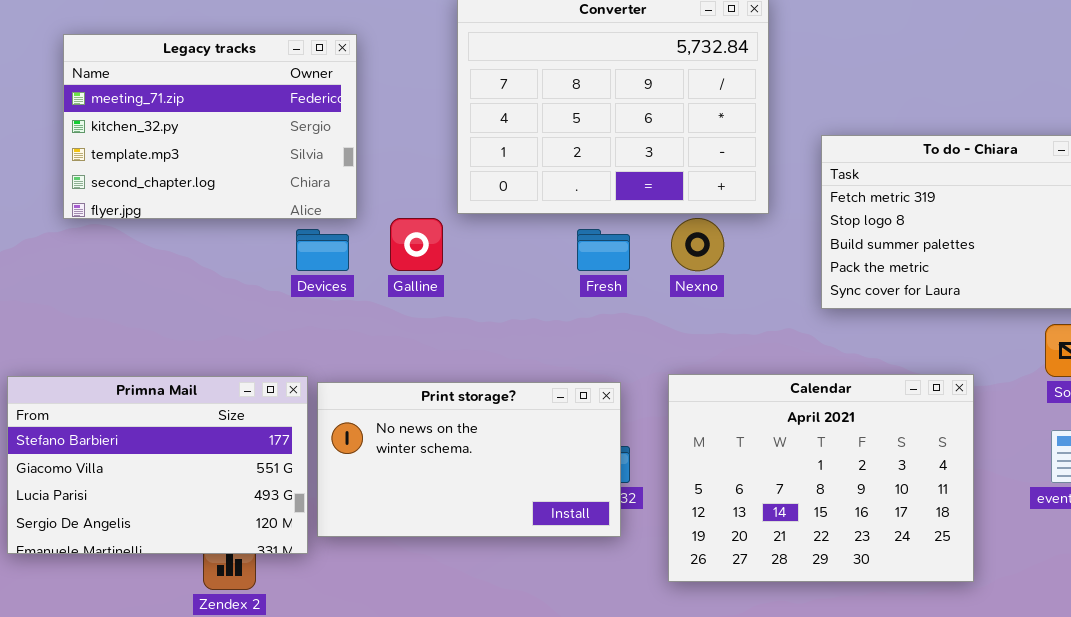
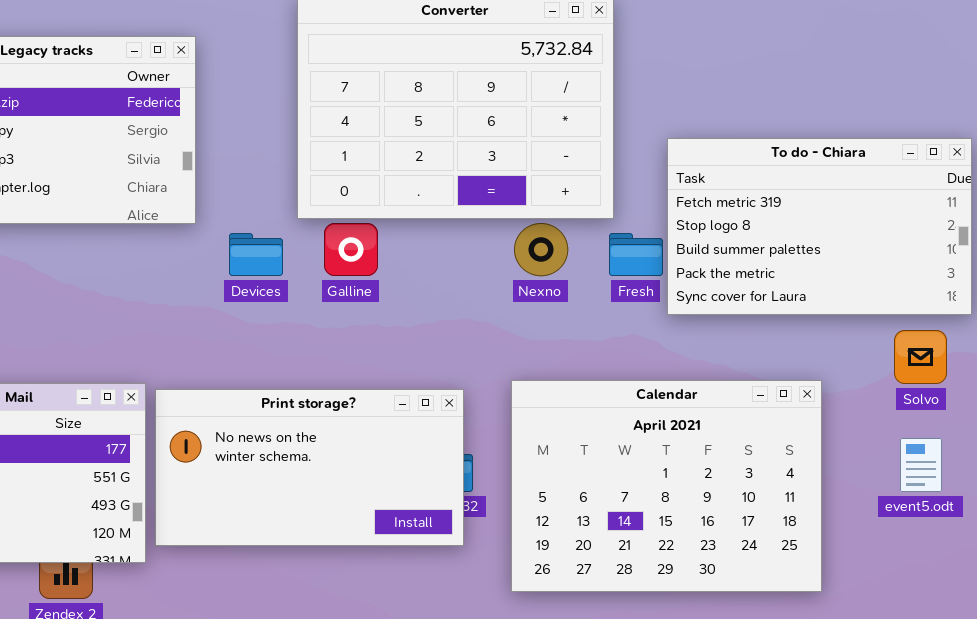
Galline: [390,218,443,271] -> [324,223,378,276], moved
Devices: [296,229,349,271] -> [229,233,283,276], moved
Fresh: [577,229,630,271] -> [609,233,663,276], moved

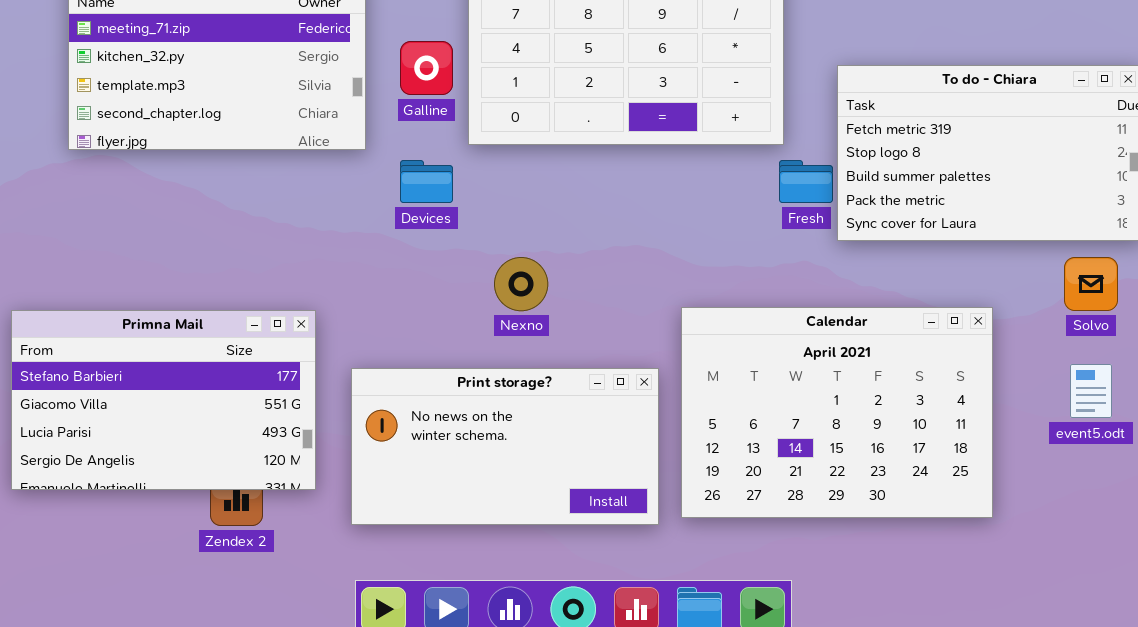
Galline: [324,223,378,276] -> [400,41,453,95], moved
Nexno: [514,223,568,276] -> [494,257,548,311], moved
Print storage?: [155,389,464,546] -> [351,368,659,525], moved

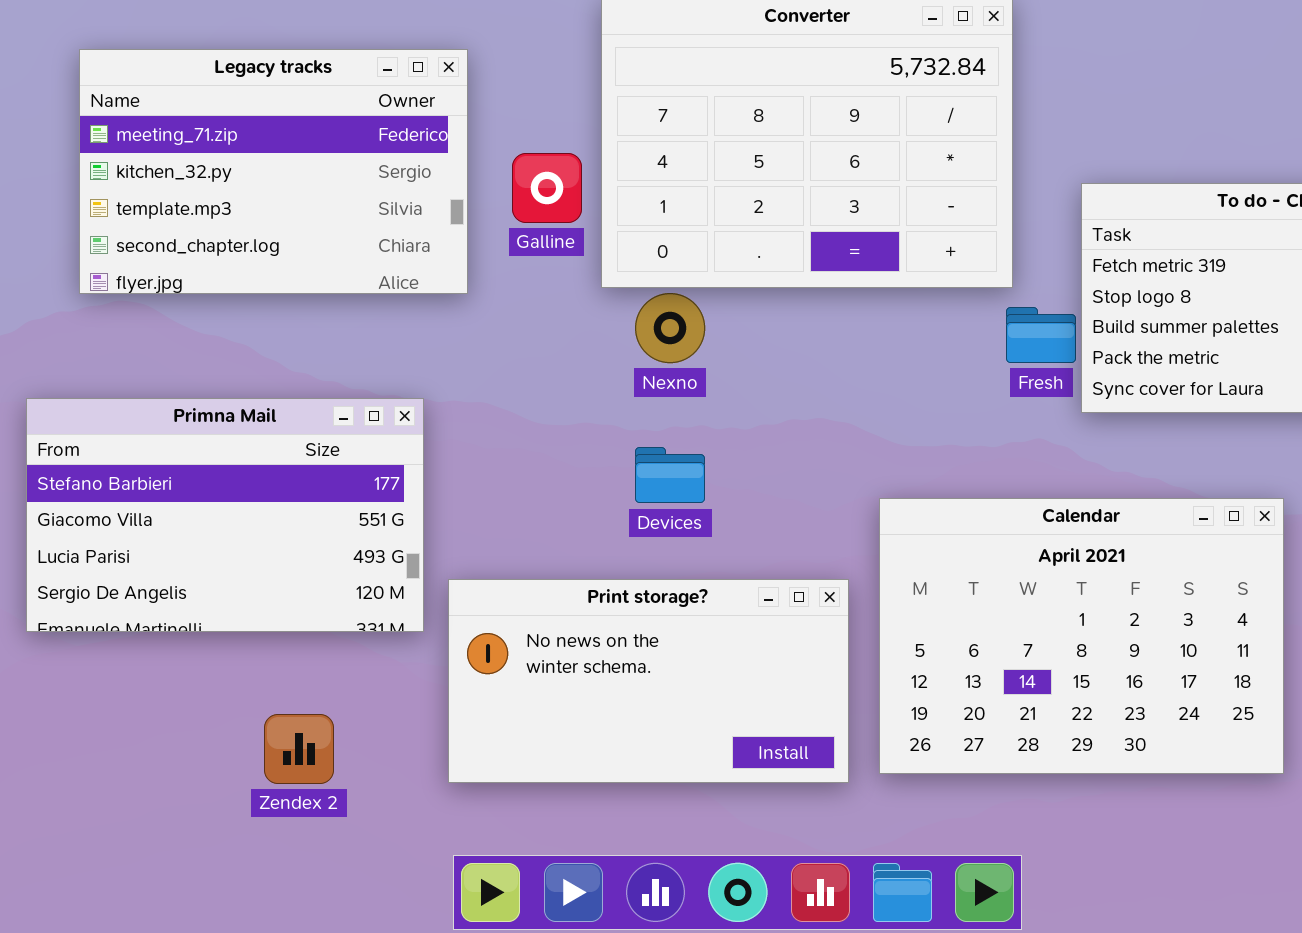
Devices: [400,160,453,203] -> [635,447,705,503], moved
Nexno: [494,257,548,311] -> [635,293,705,363], moved
Primna Mail: [11,310,316,490] -> [26,398,424,632], moved

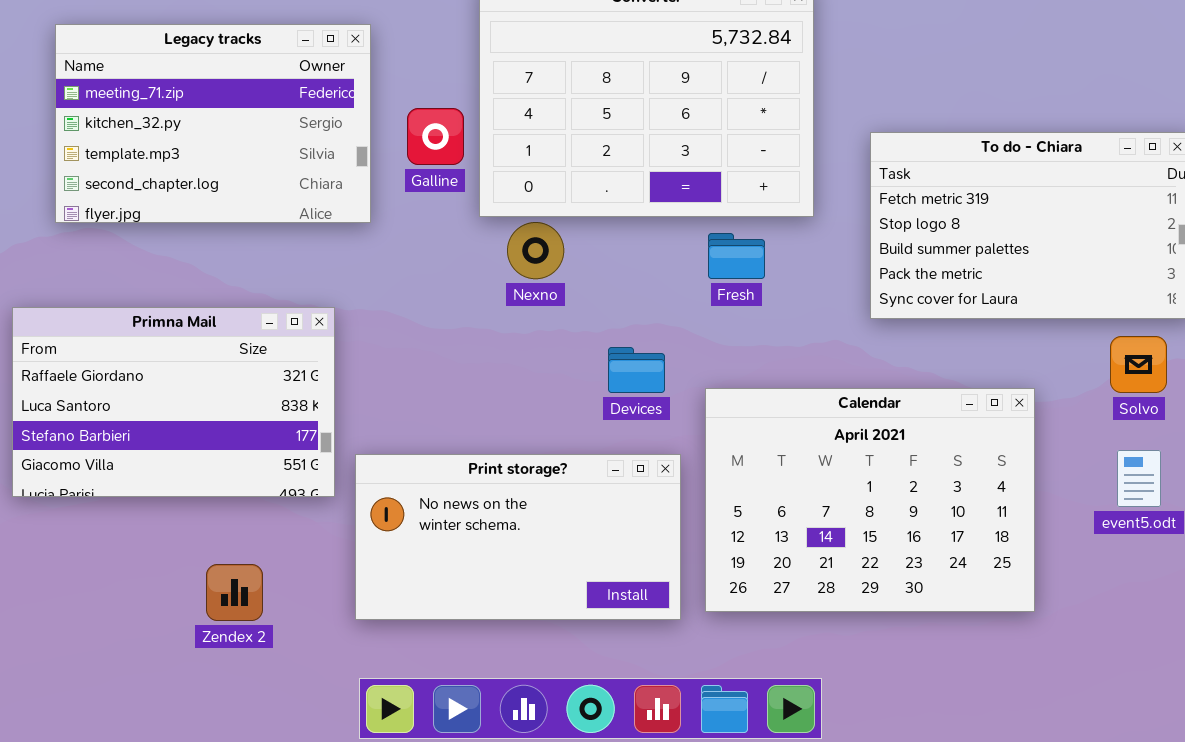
Fresh: [1006,307,1076,363] -> [708,233,765,279], moved
Primna Mail: [26,398,424,632] -> [12,307,335,497], scrolled up 2 rows
Devices: [635,447,705,503] -> [608,347,665,393], moved

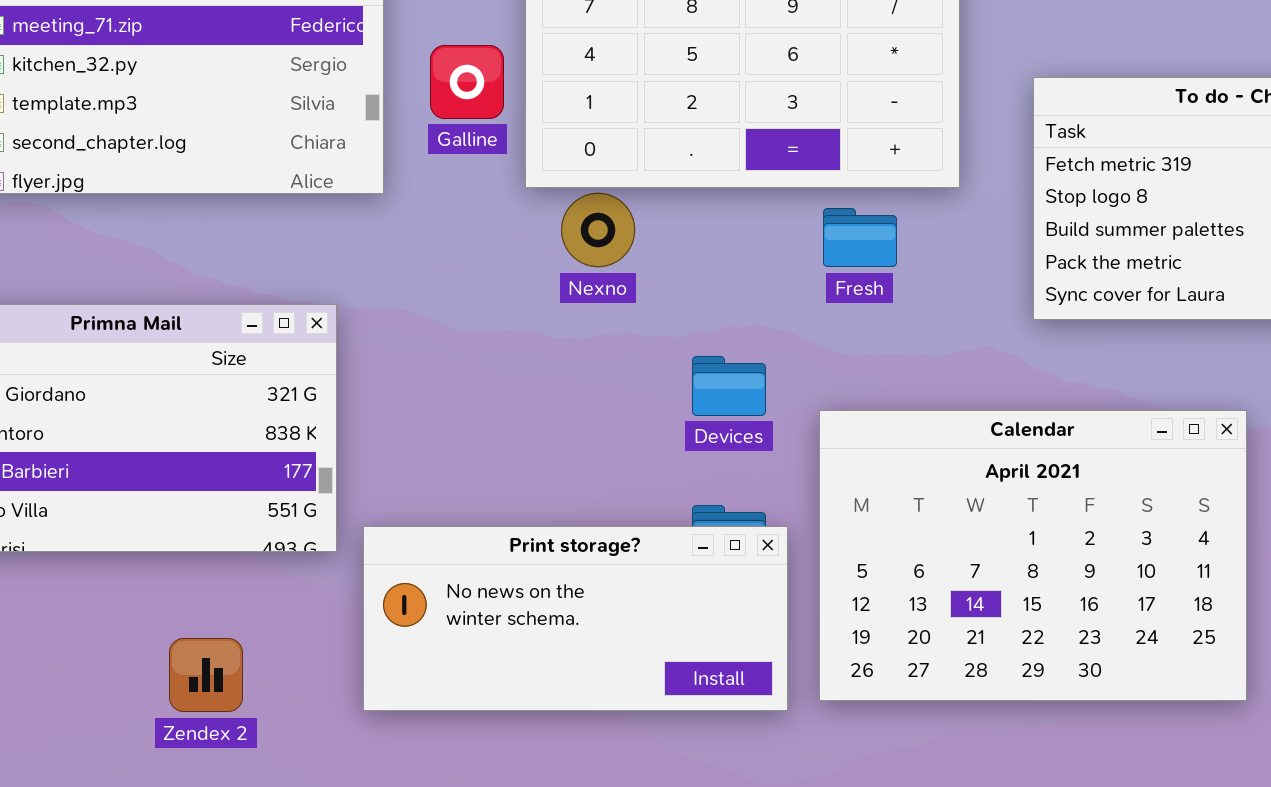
Print storage?: [355,454,681,620] -> [363,526,788,711], resized

